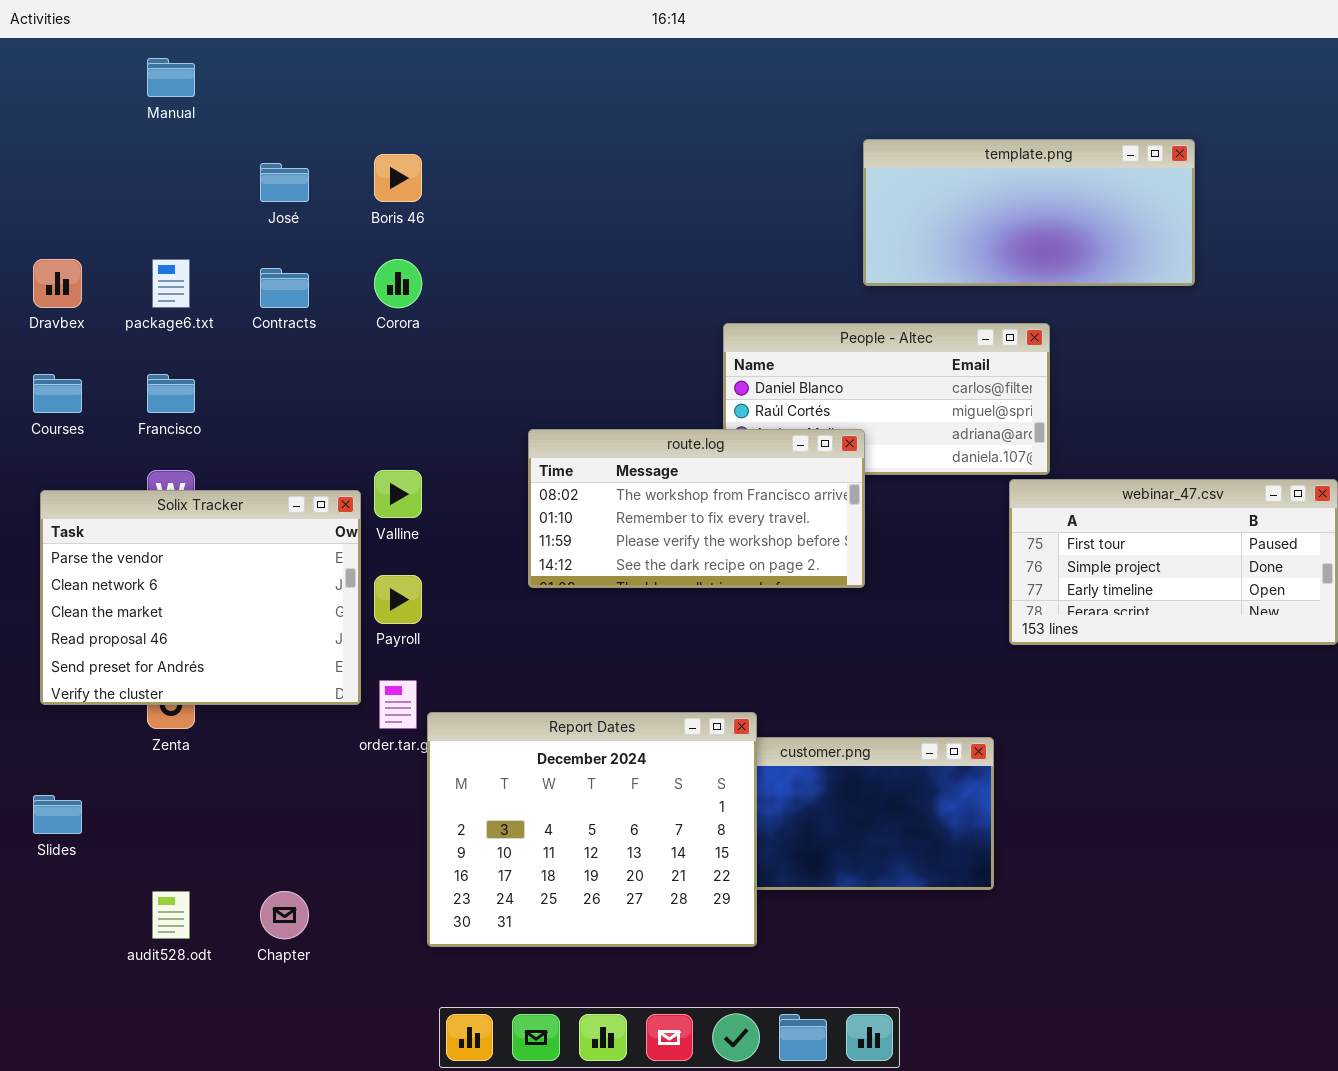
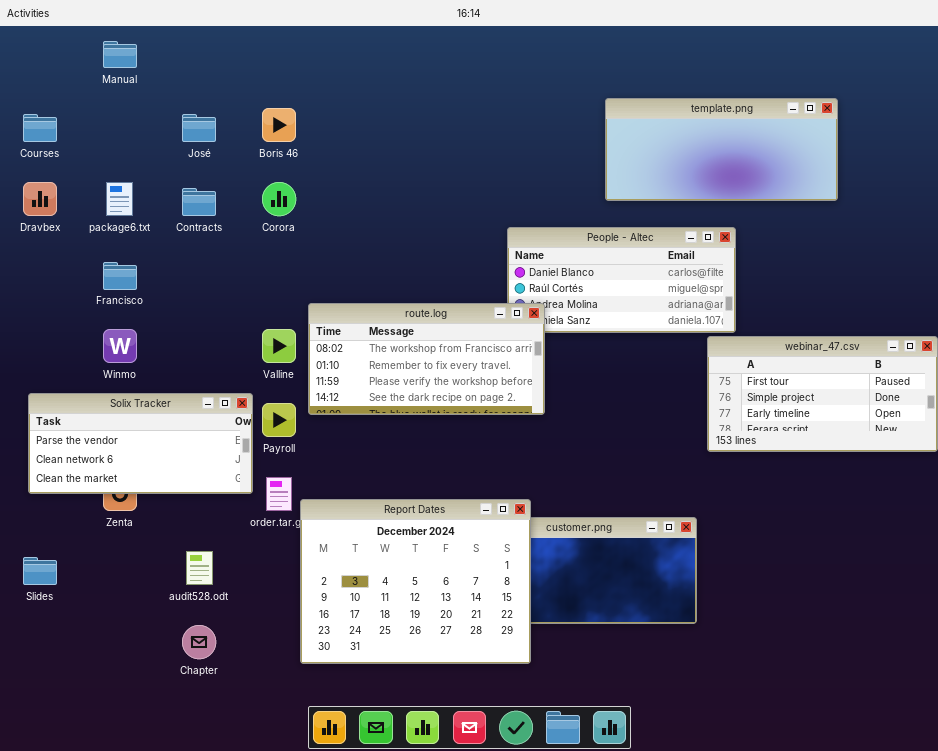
Courses: [33,374,82,413] -> [23,114,57,142], moved
route.log: [528,429,865,588] -> [308,303,545,415], moved
Solix Tracker: [40,490,361,705] -> [28,393,253,494], resized
audit528.odt: [152,891,190,939] -> [186,551,213,585], moved

